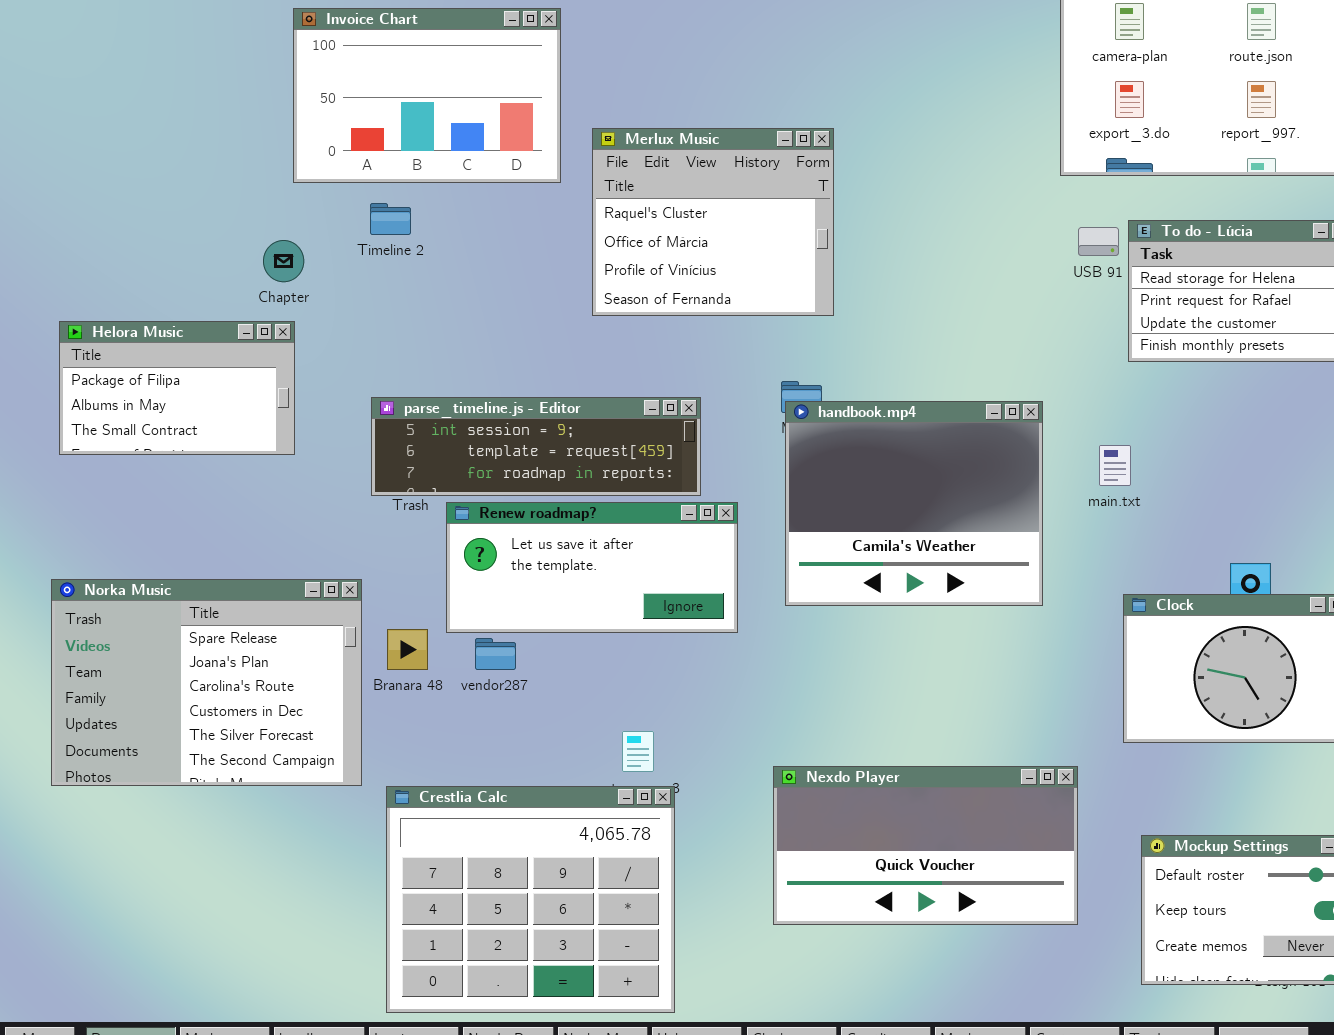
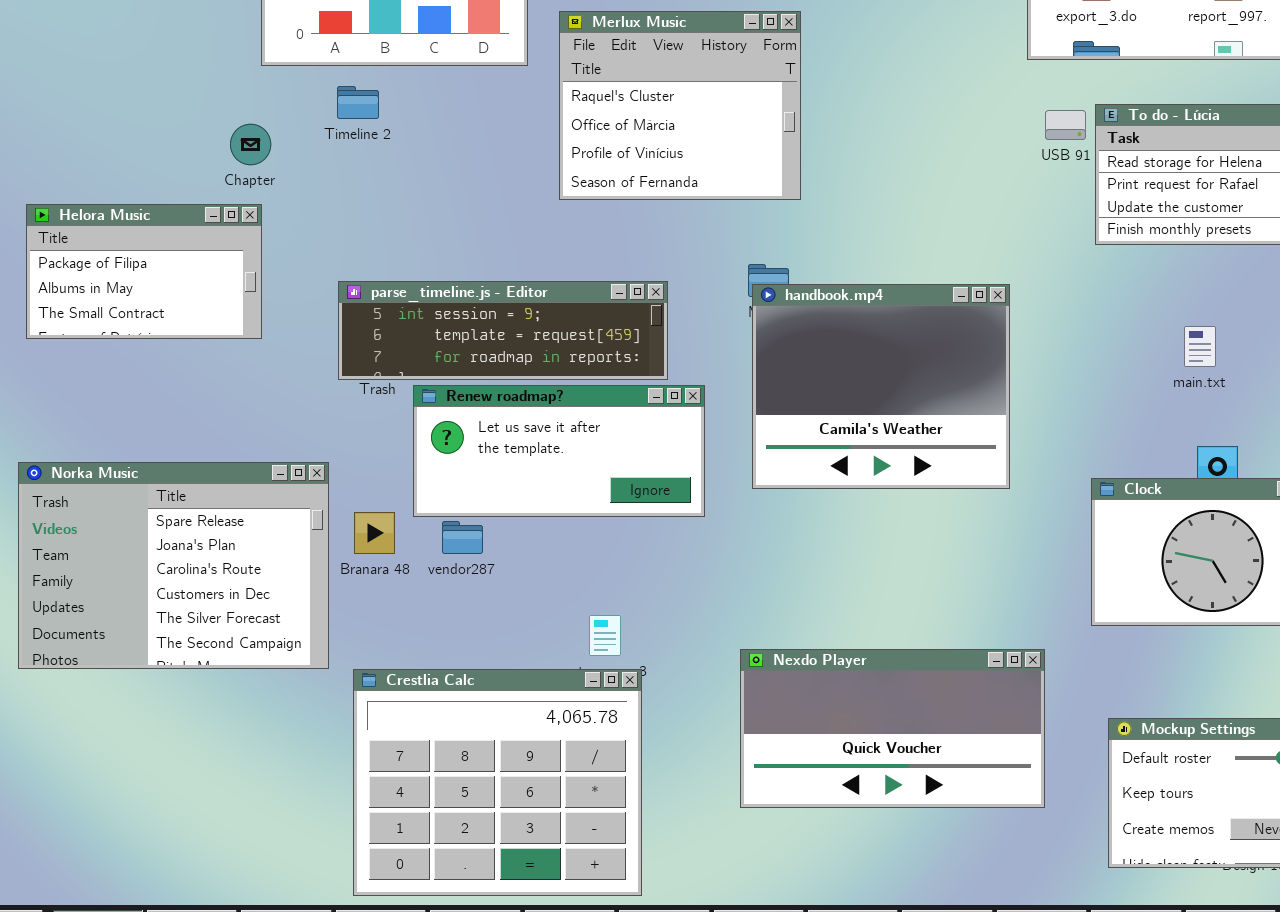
main.txt: [1099,445,1131,486] -> [1184,326,1216,367], moved

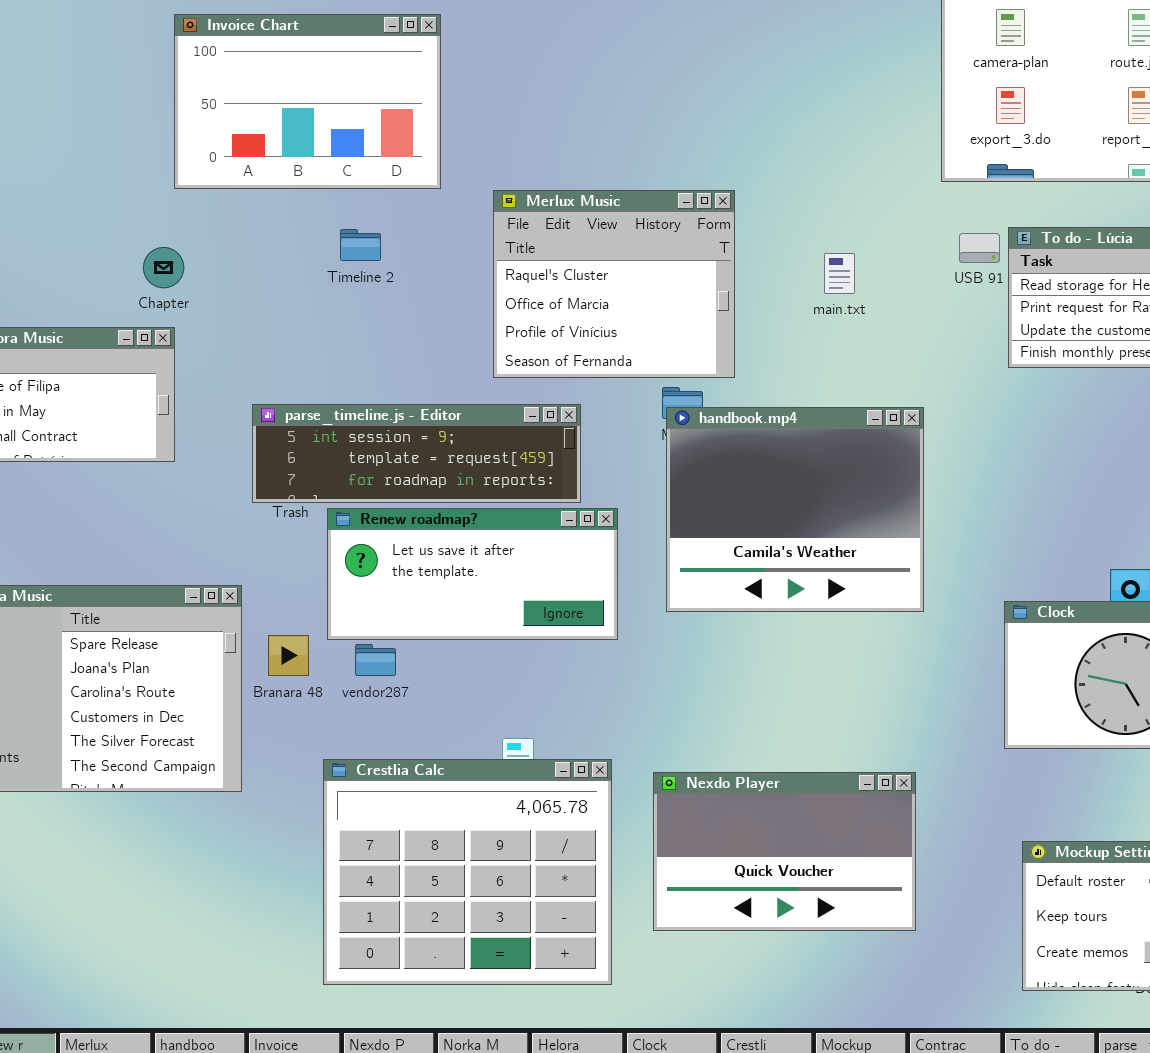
Merlux Music: [559,11,801,200] -> [493,190,735,378], moved
Timeline 2: [337,86,379,119] -> [340,229,381,261], moved
main.txt: [1184,326,1216,367] -> [824,253,855,294], moved
Nexdo Player: [740,649,1045,808] -> [653,772,916,931], resized
Crestlia Calc: [353,669,642,896] -> [323,759,612,985], moved

